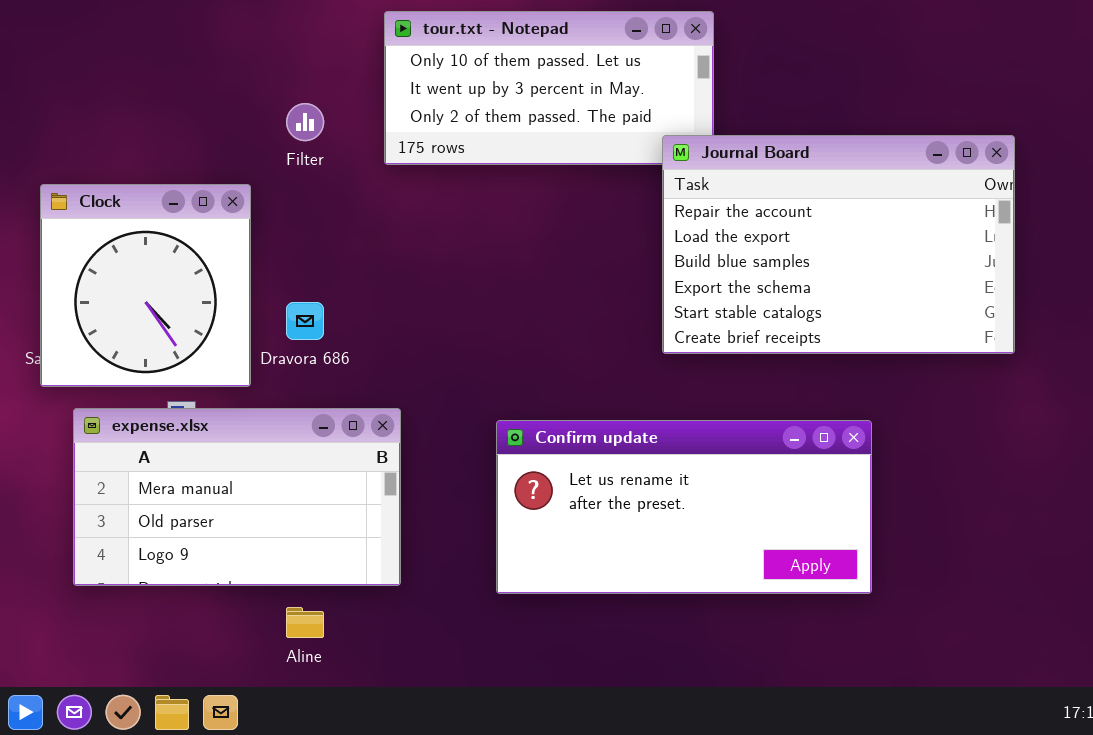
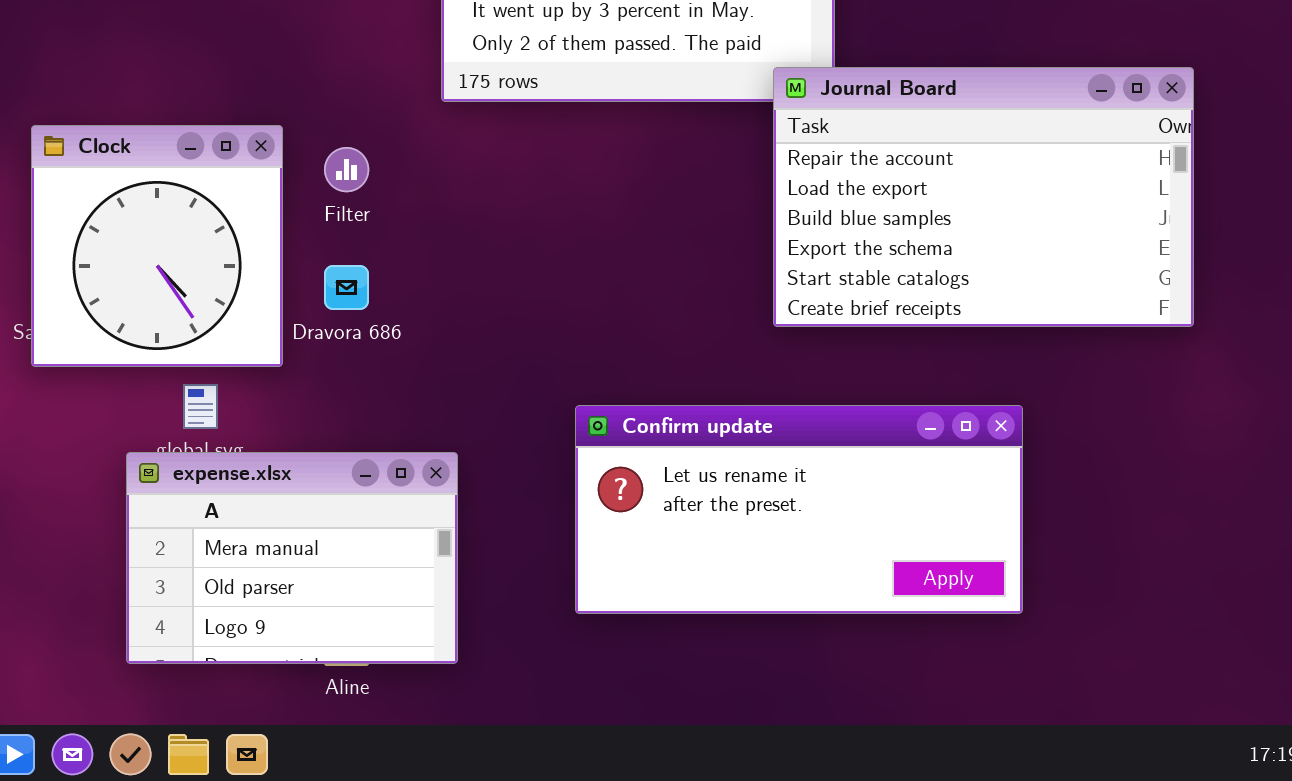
Filter: [286,103,324,141] -> [324,147,369,192], moved
expense.xlsx: [73,408,401,586] -> [126,452,458,664], moved, resized

